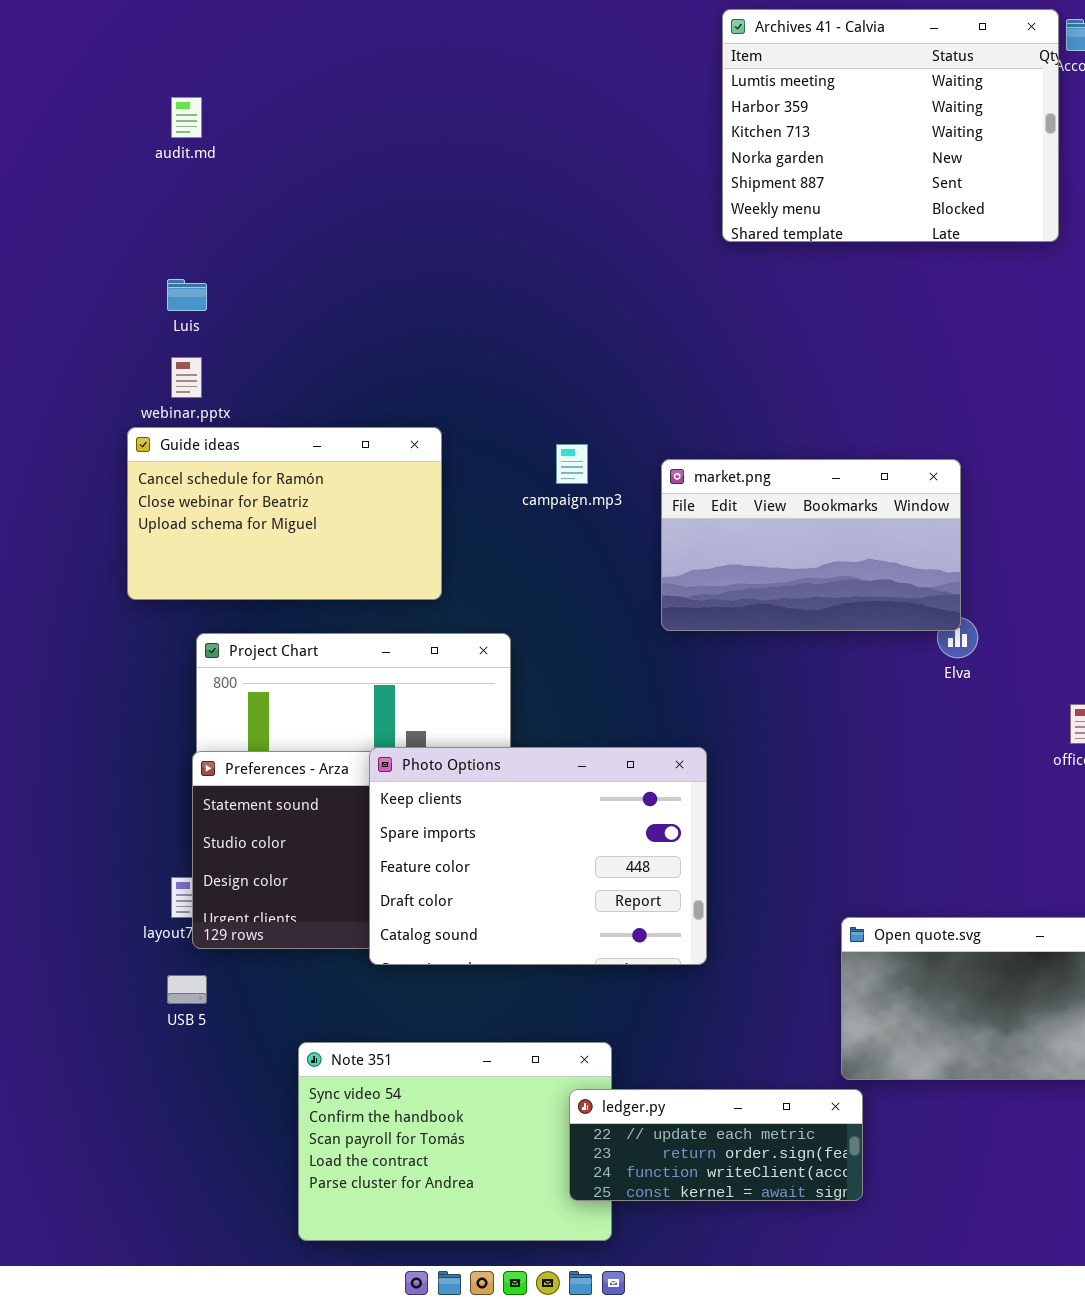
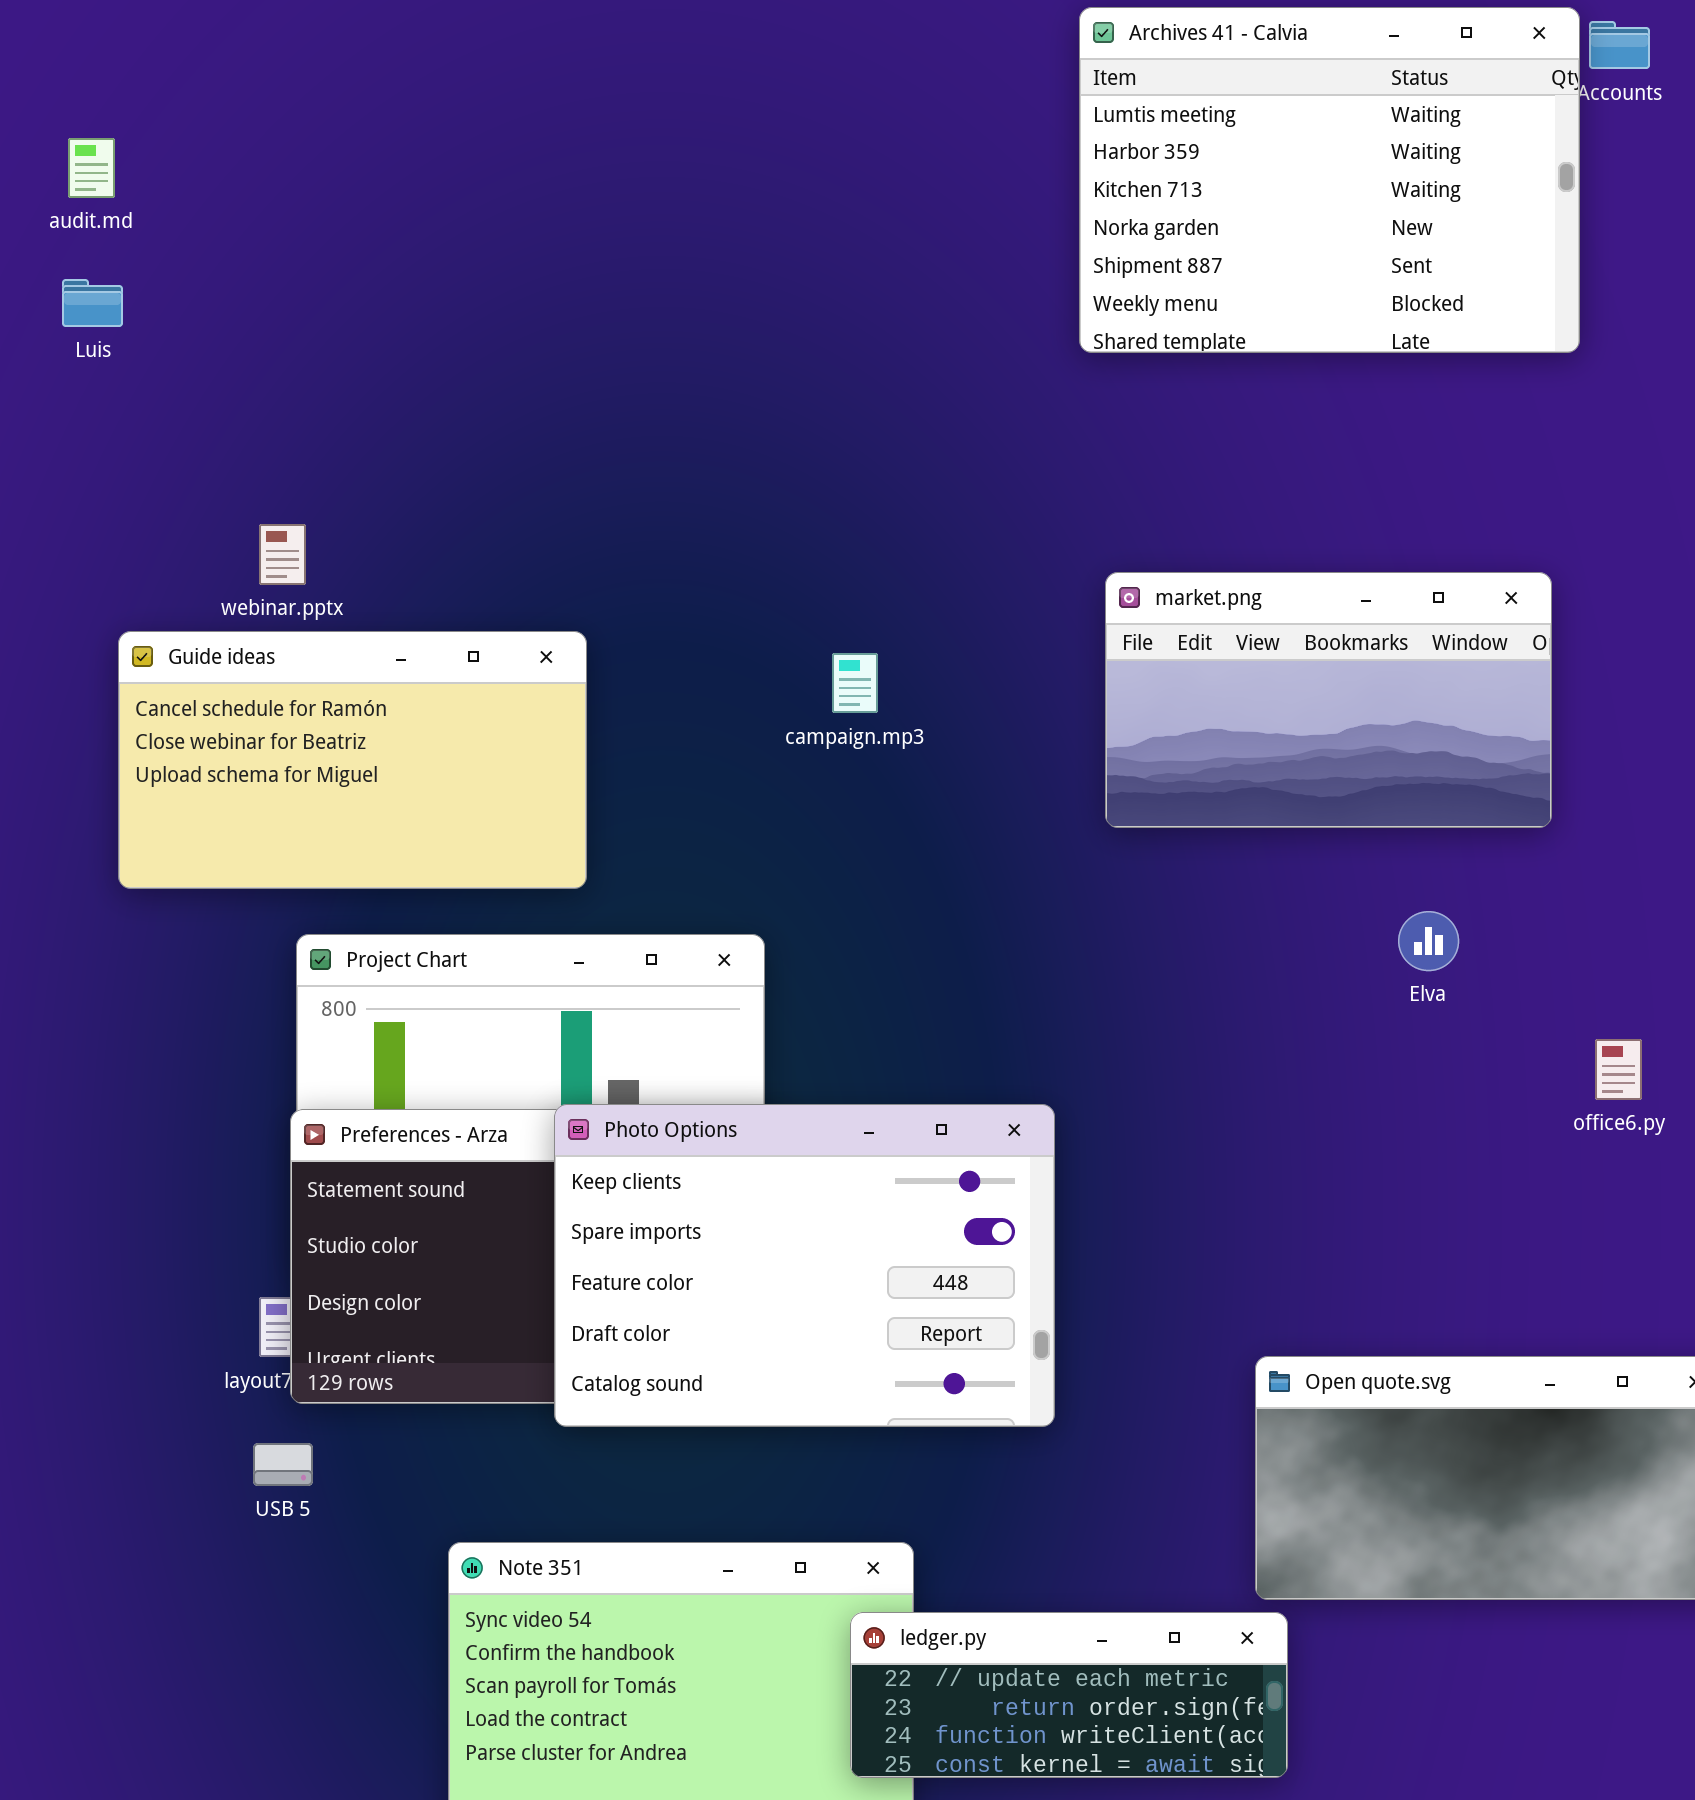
audit.md: [171,97,202,138] -> [68,138,115,198], moved
Luis: [167,279,207,311] -> [62,279,123,327], moved
Guide ideas: [127,427,442,600] -> [118,631,587,889], moved
market.png: [661,459,961,631] -> [1105,572,1552,828], moved

